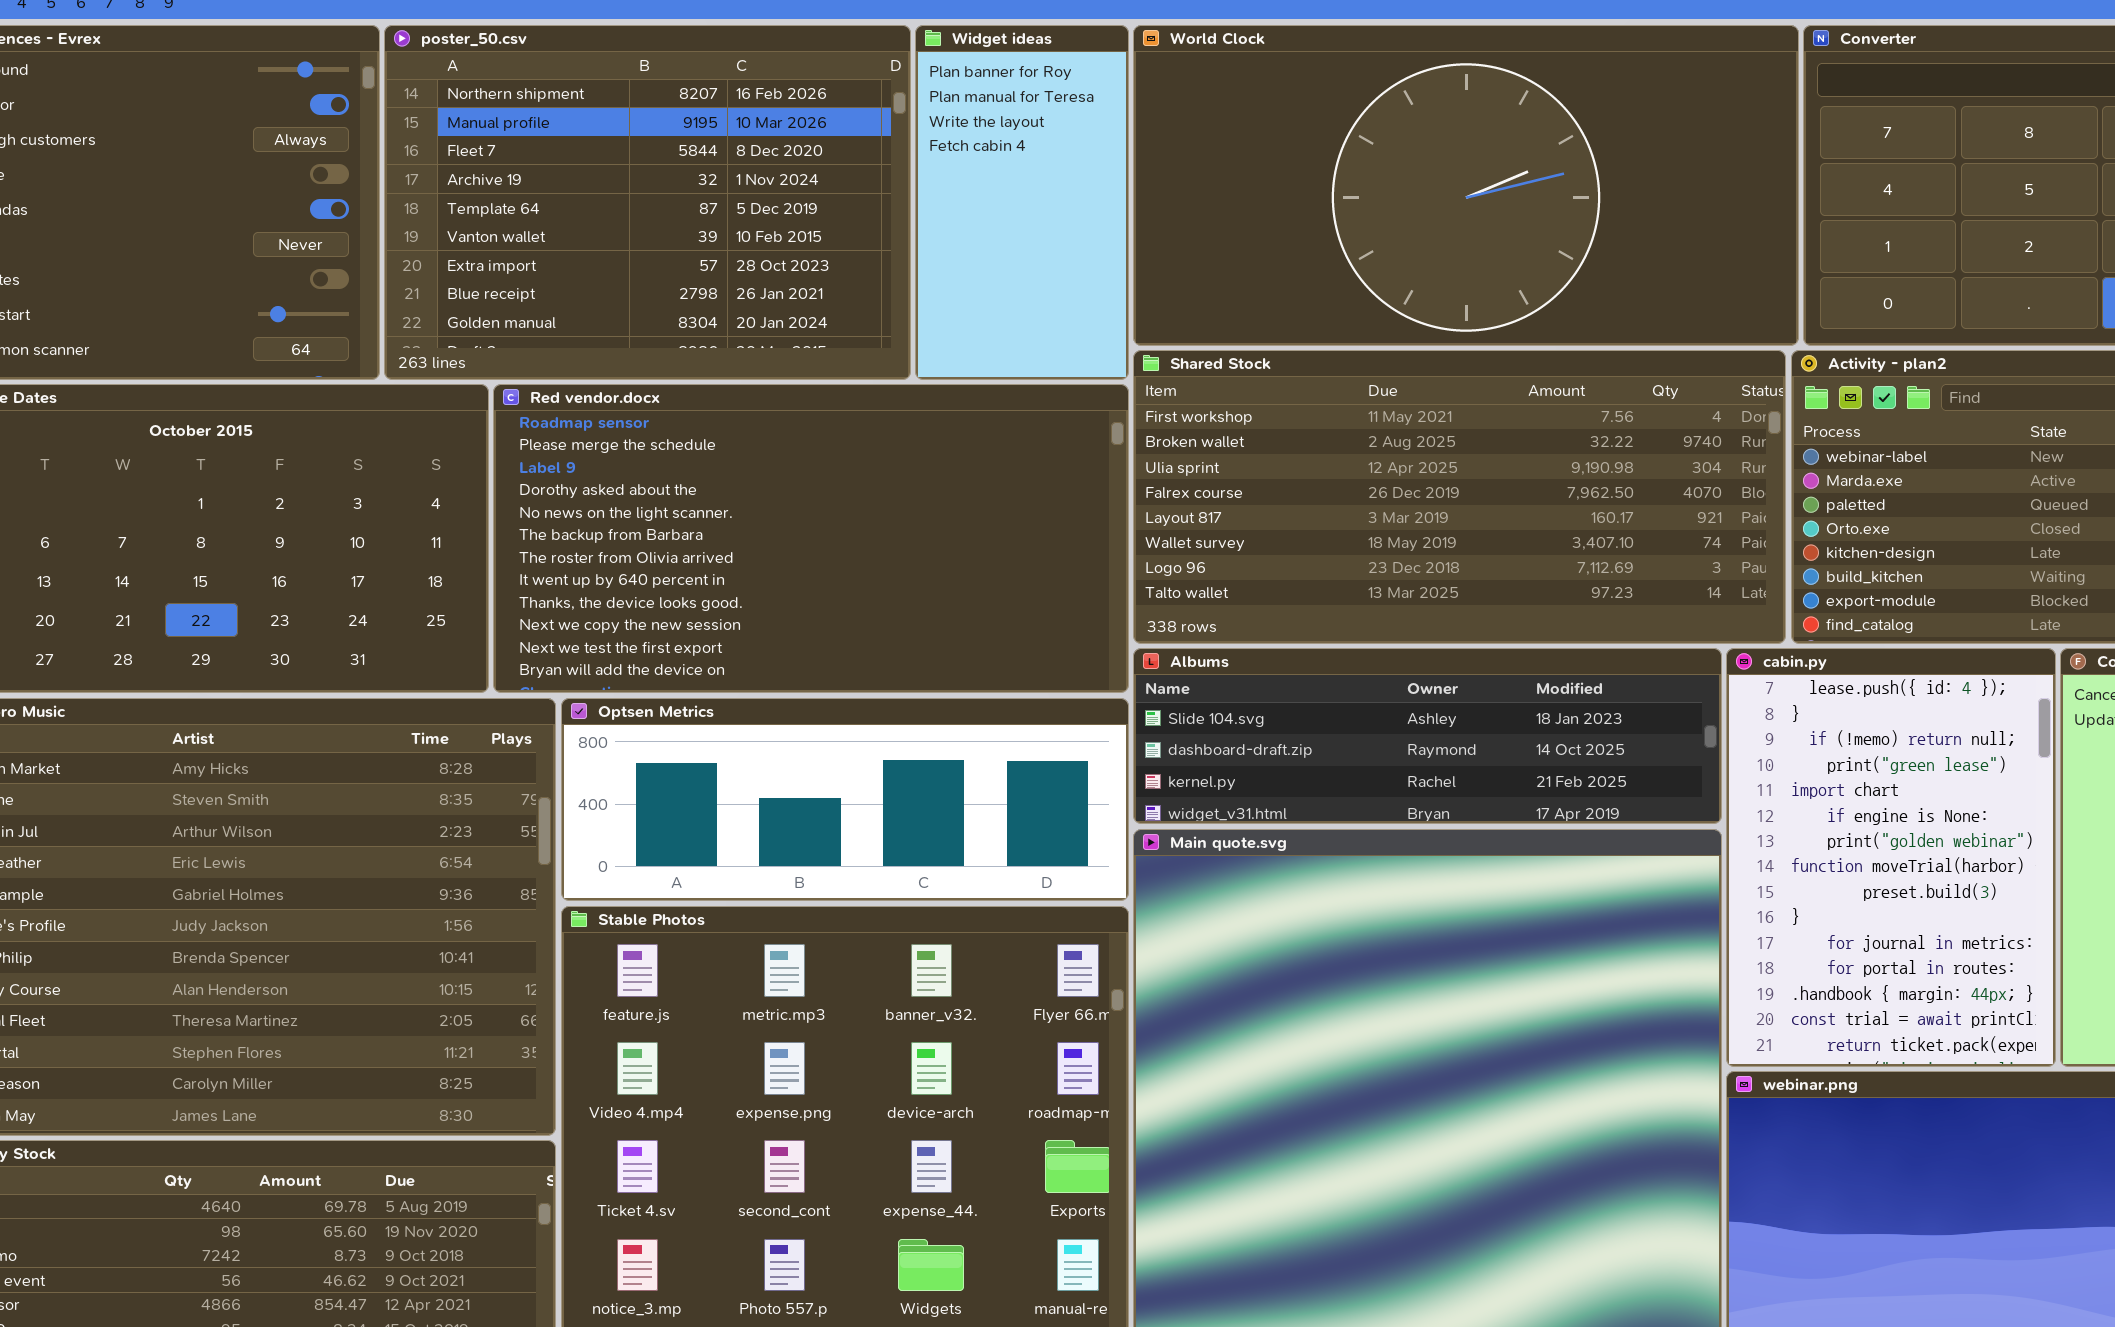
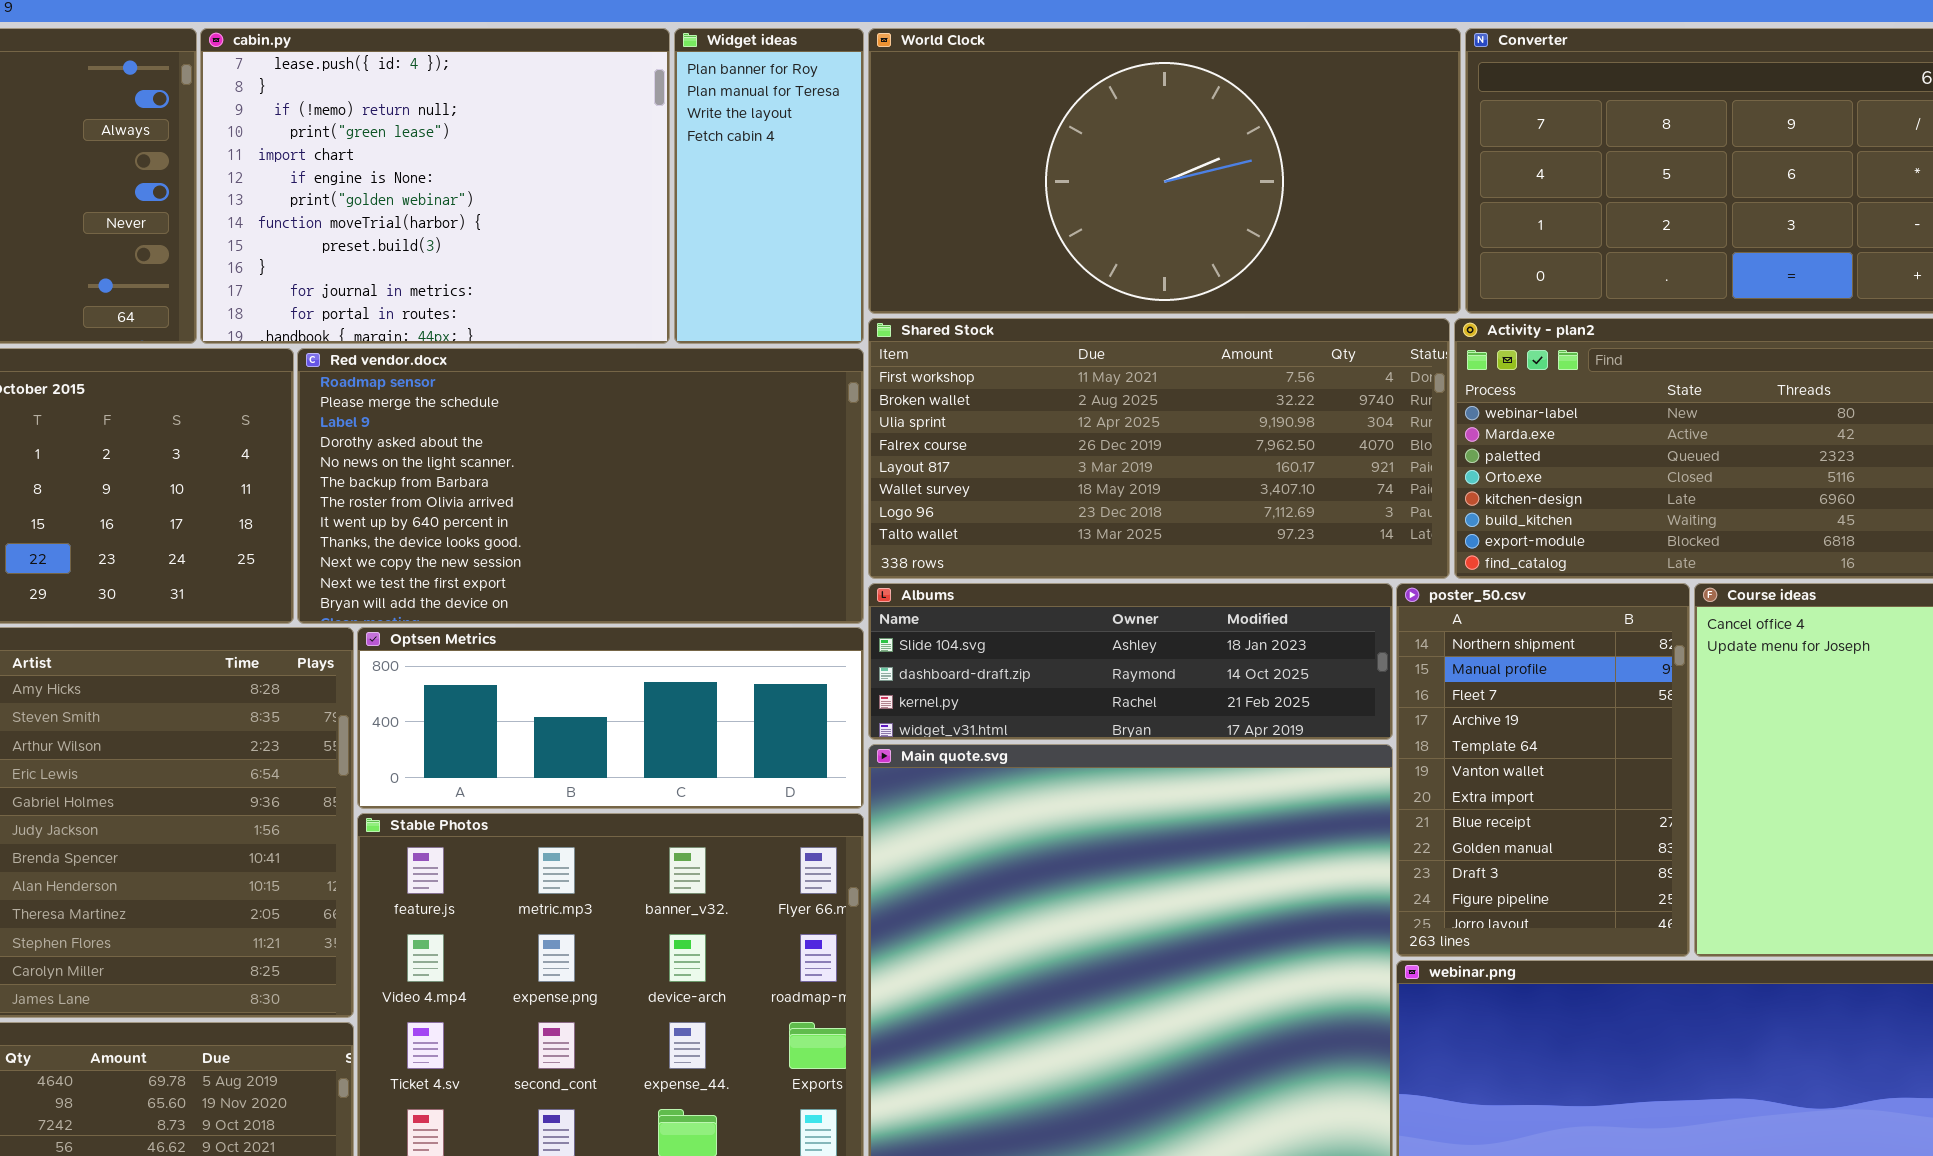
poster_50.csv: [384,25,911,380] -> [1396,583,1690,957], moved, resized
cabin.py: [1726,648,2056,1067] -> [200,28,670,344], moved, resized

